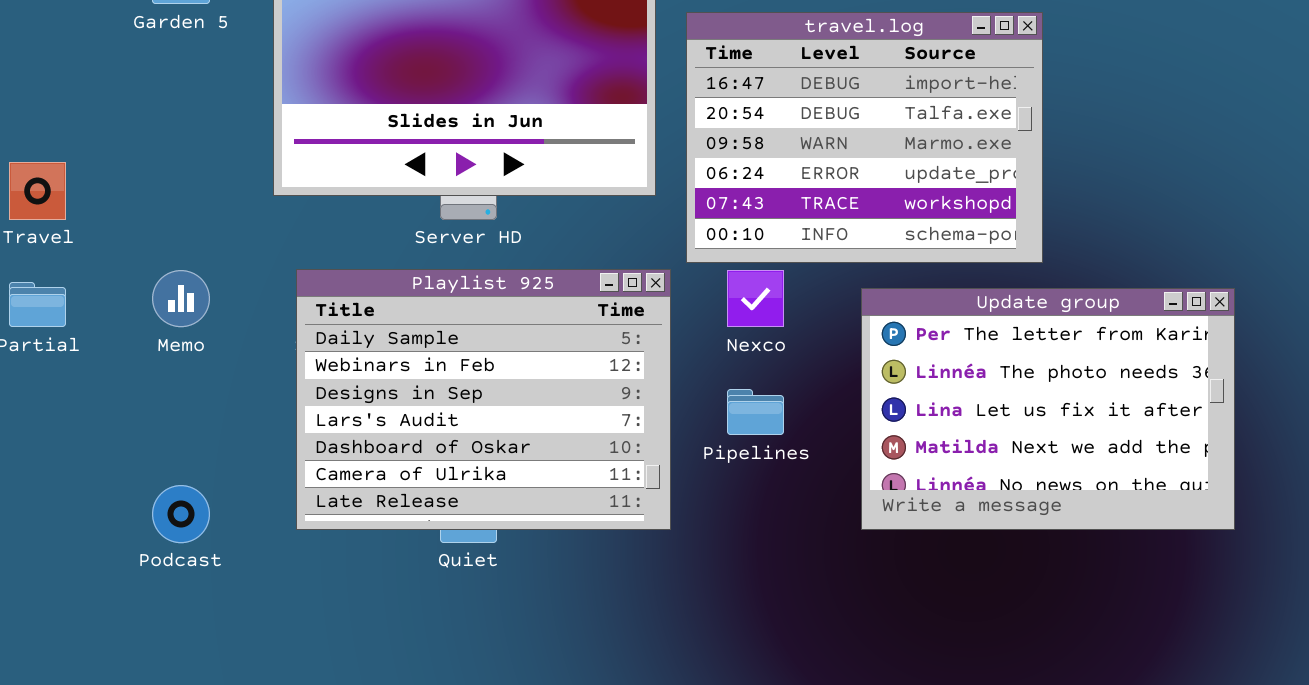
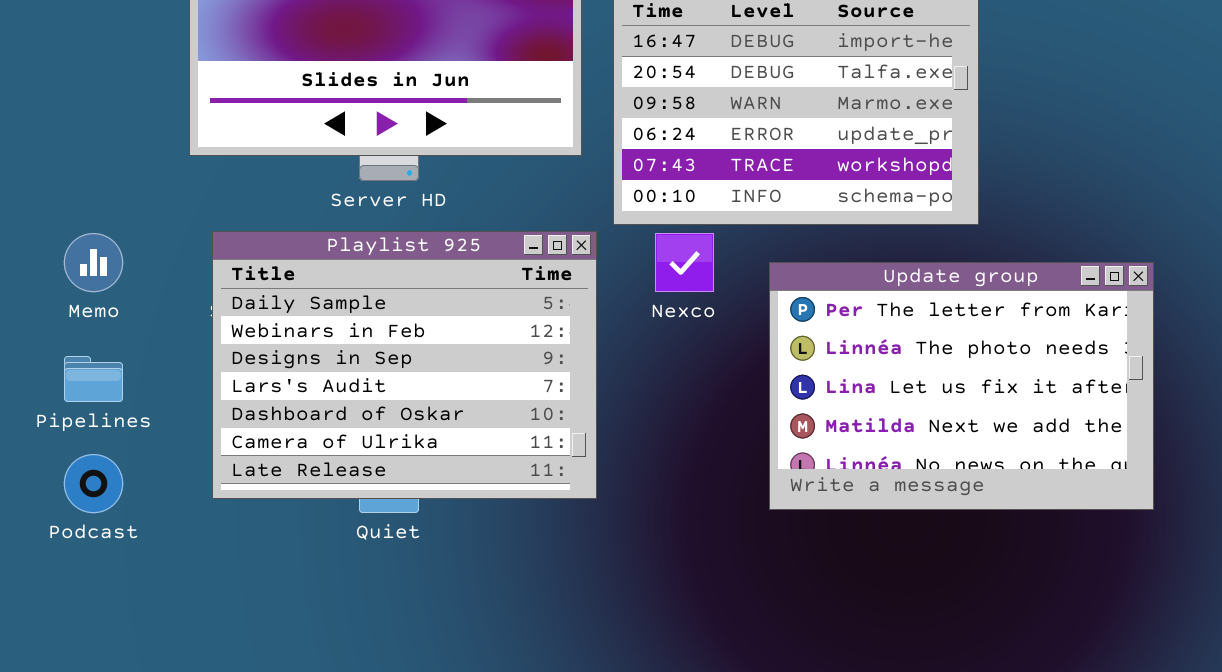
Update group: [861,288,1235,530] -> [769,262,1154,510], moved
Pipelines: [727,389,784,435] -> [64,356,123,402], moved

